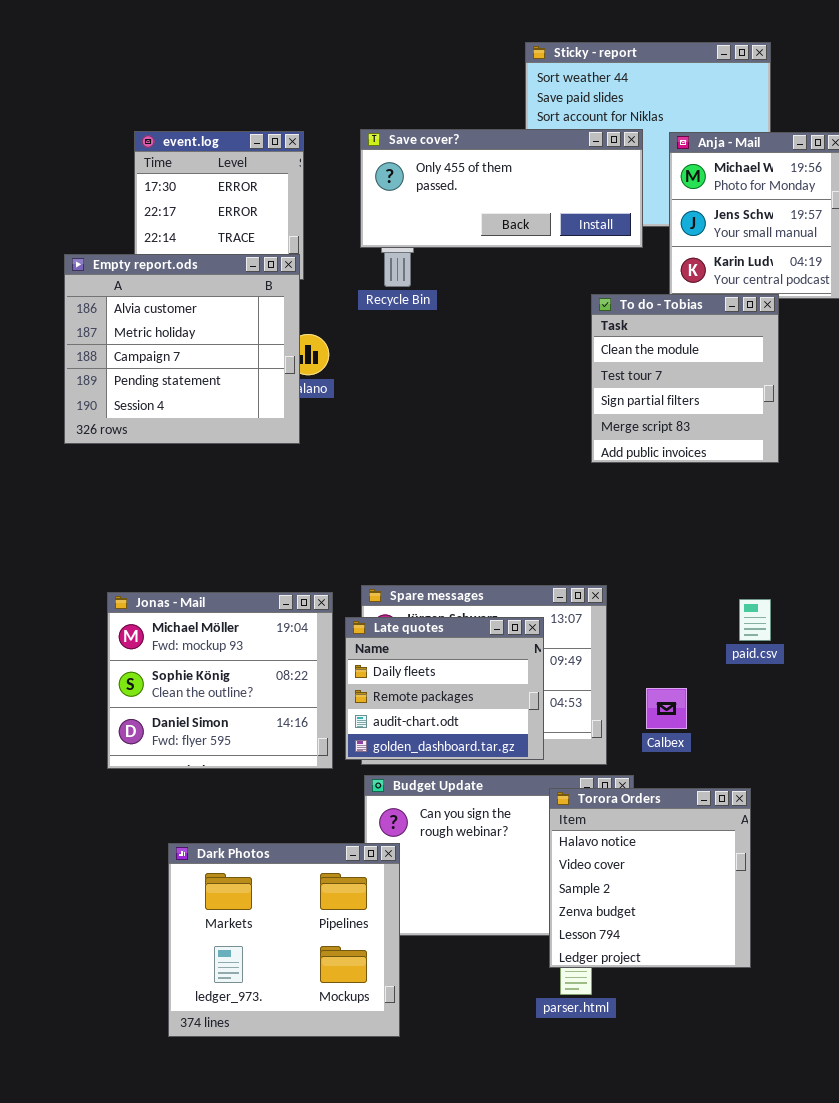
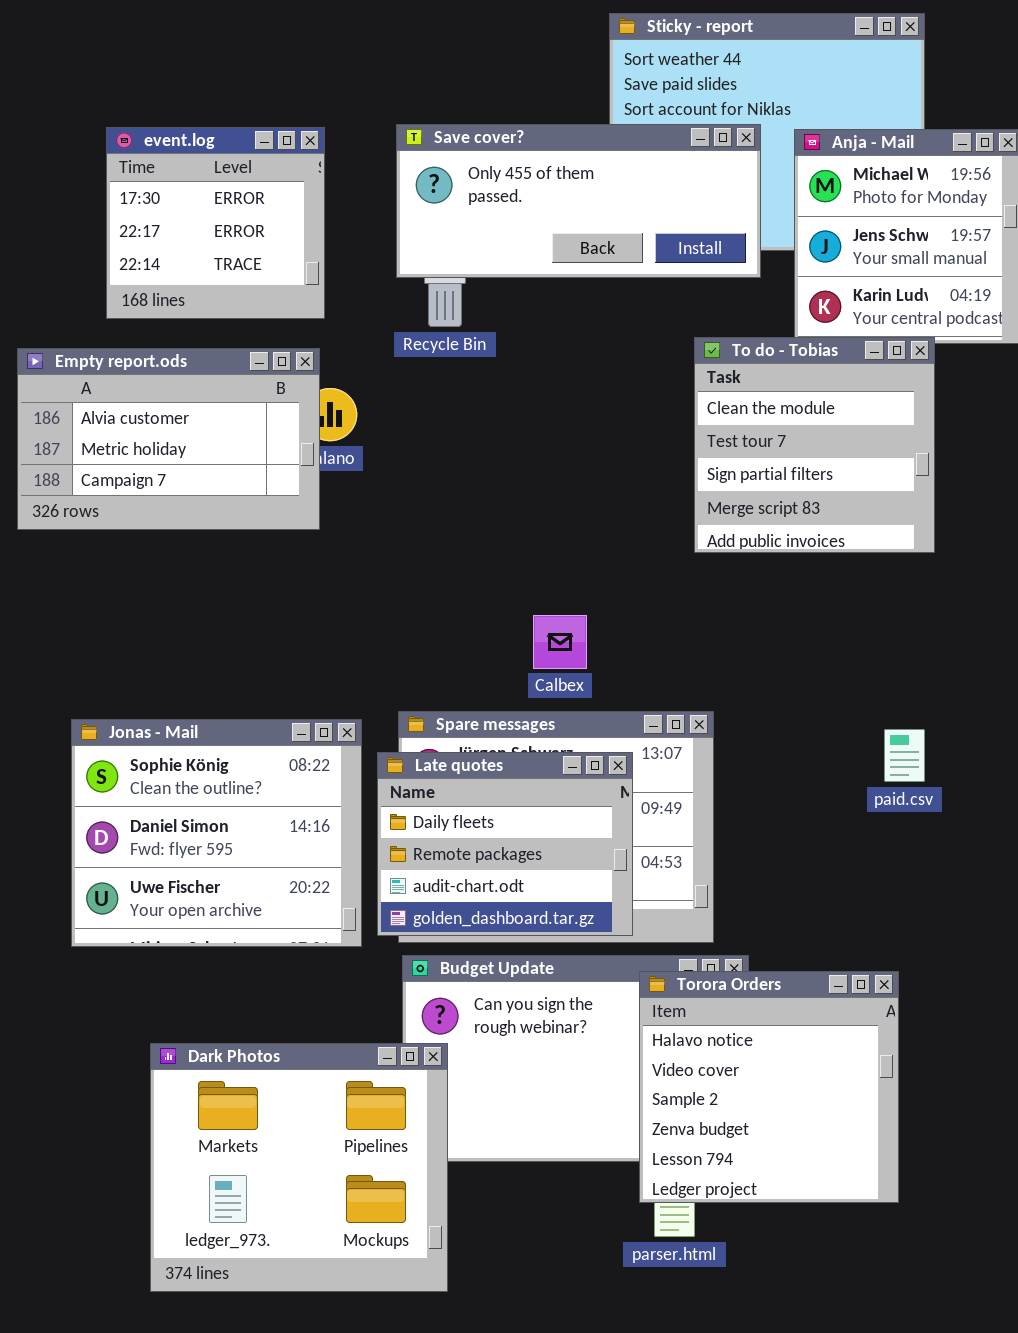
Empty report.ods: [64,254,300,444] -> [17,348,320,530], resized
Jonas - Mail: [107,592,333,769] -> [71,719,362,947], scrolled down 1 row
Calbex: [646,688,687,729] -> [533,615,587,669], moved

